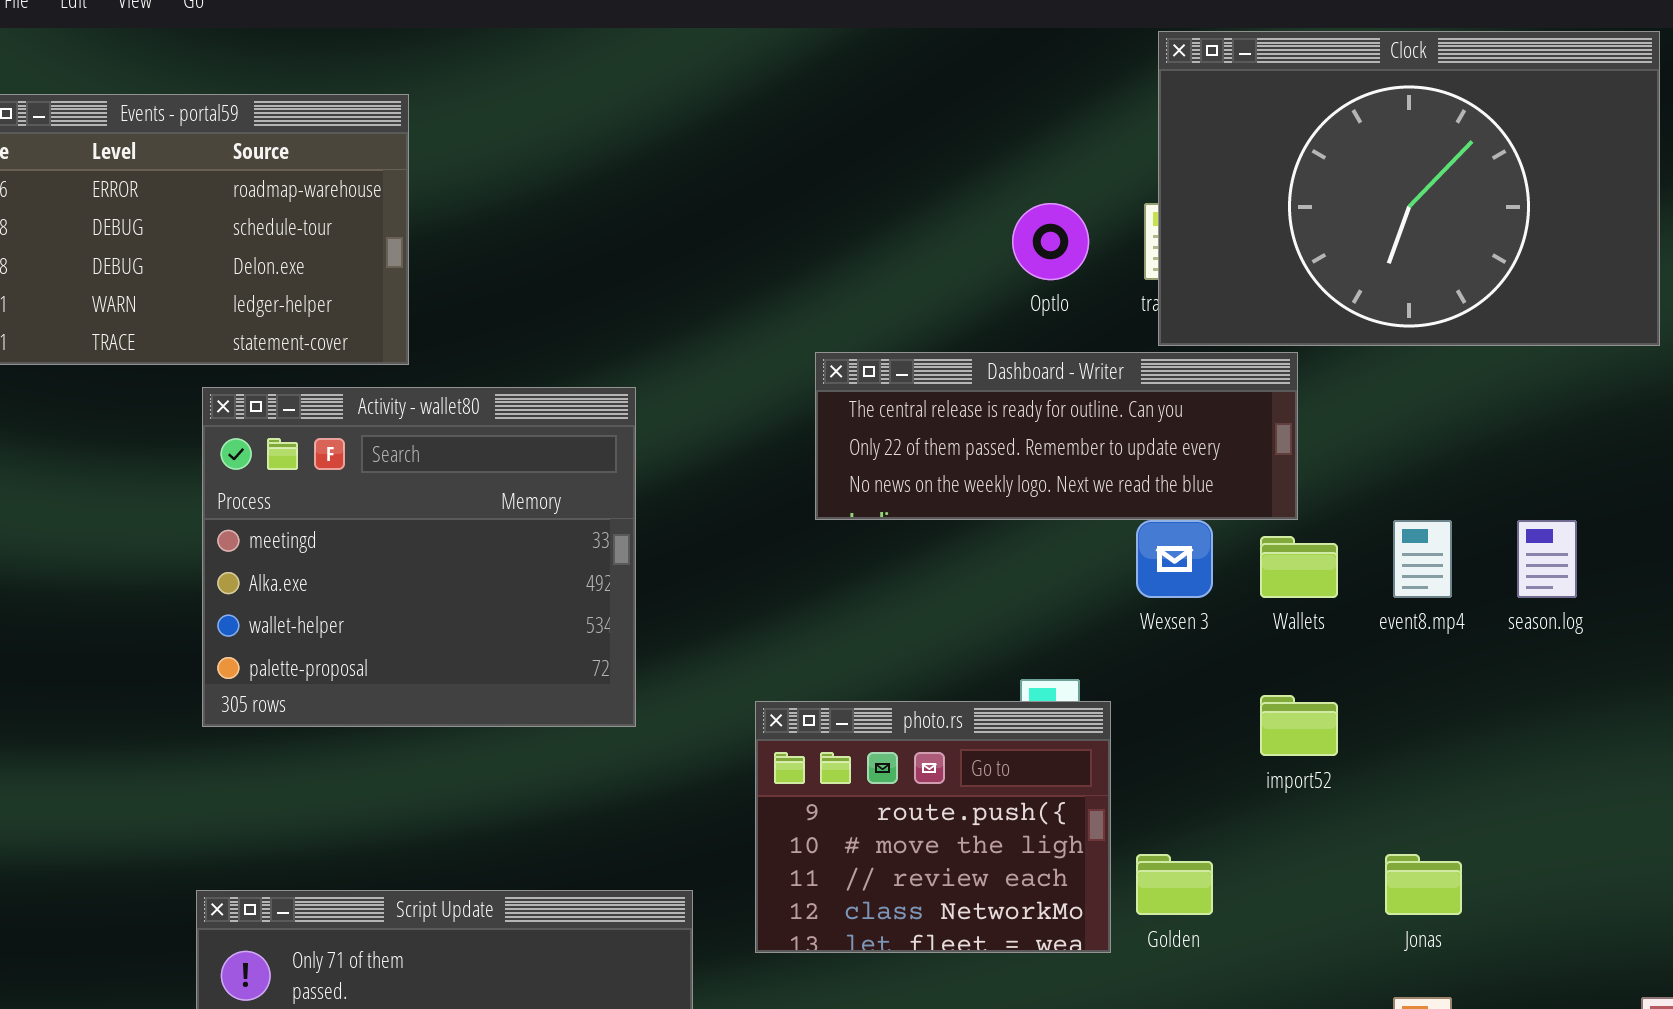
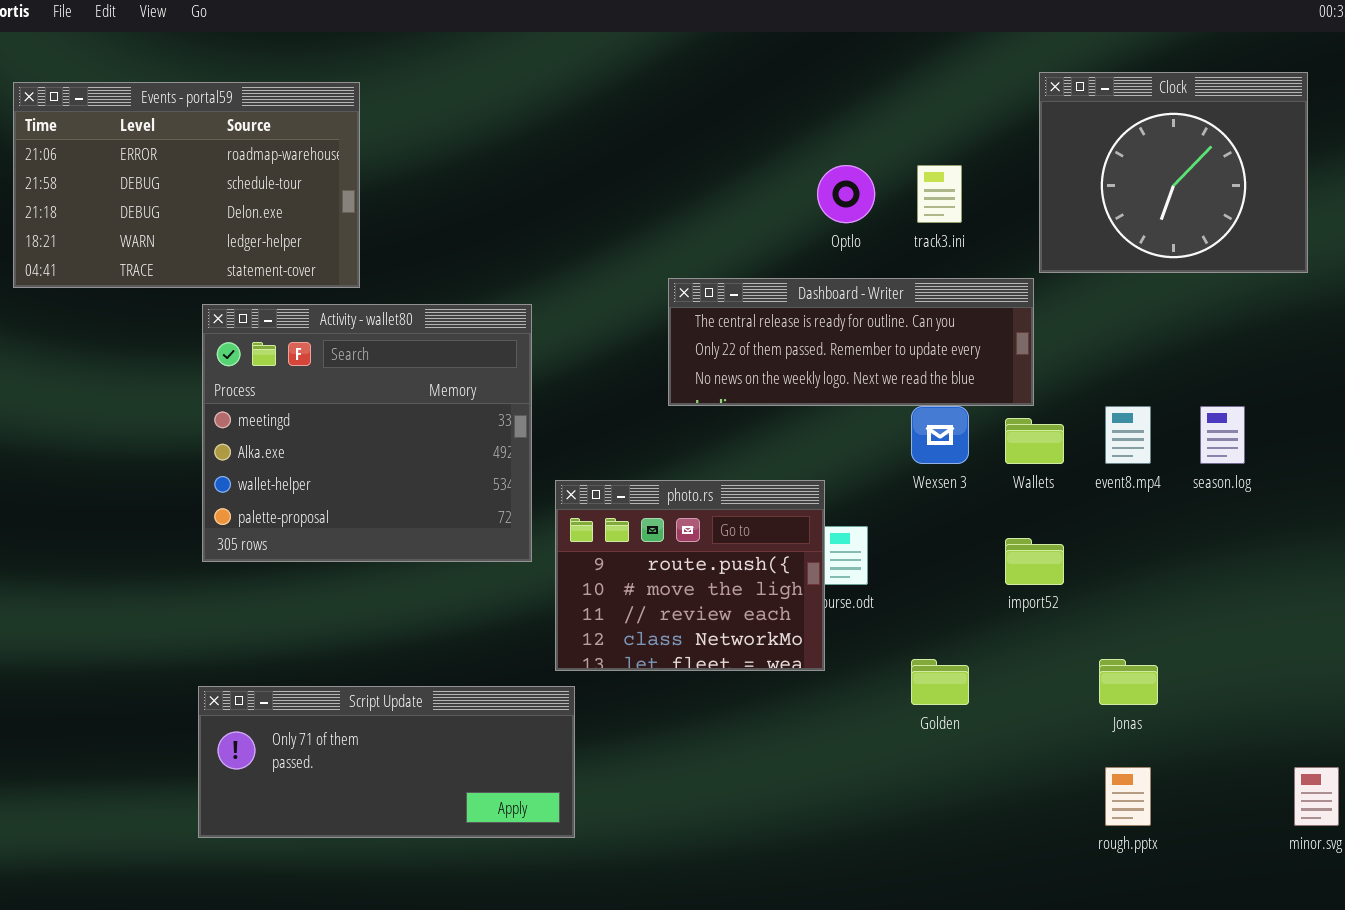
Clock: [1158,31,1660,346] -> [1039,72,1308,273], resized
photo.rs: [755,701,1111,953] -> [555,480,825,671], moved

